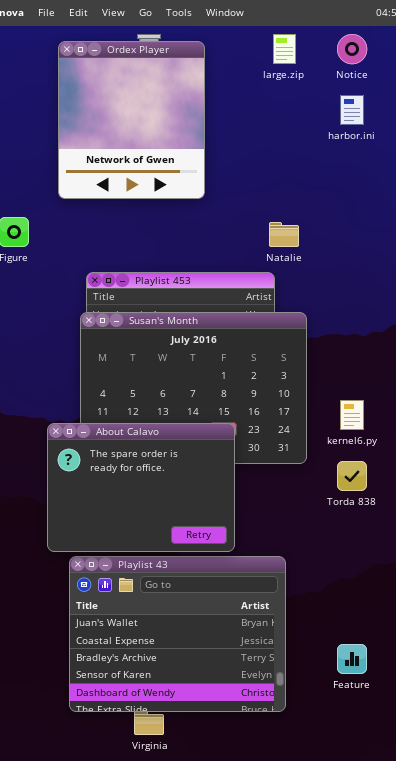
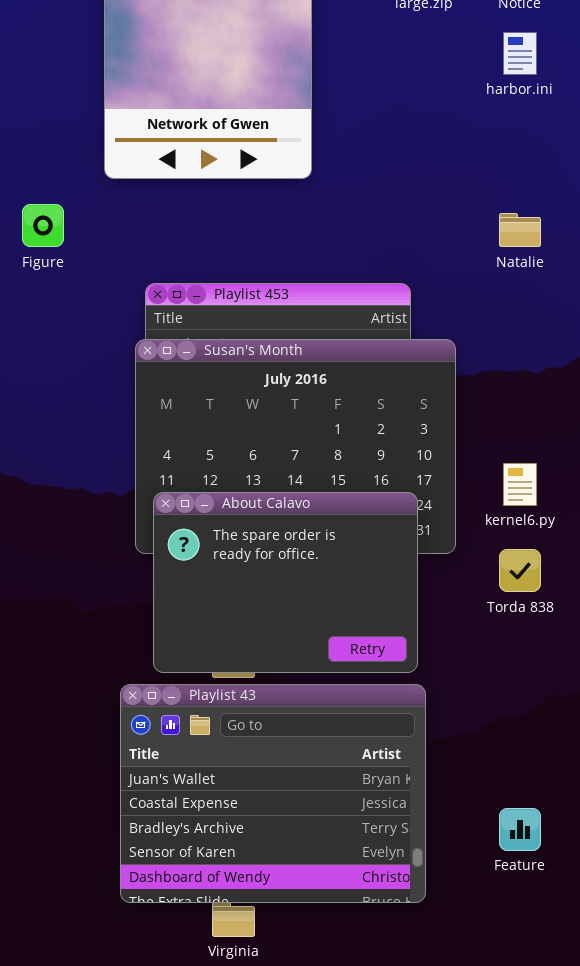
Natalie: [269,222,299,247] -> [499,213,541,247], moved
About Calavo: [47,423,235,552] -> [153,492,418,673], moved

